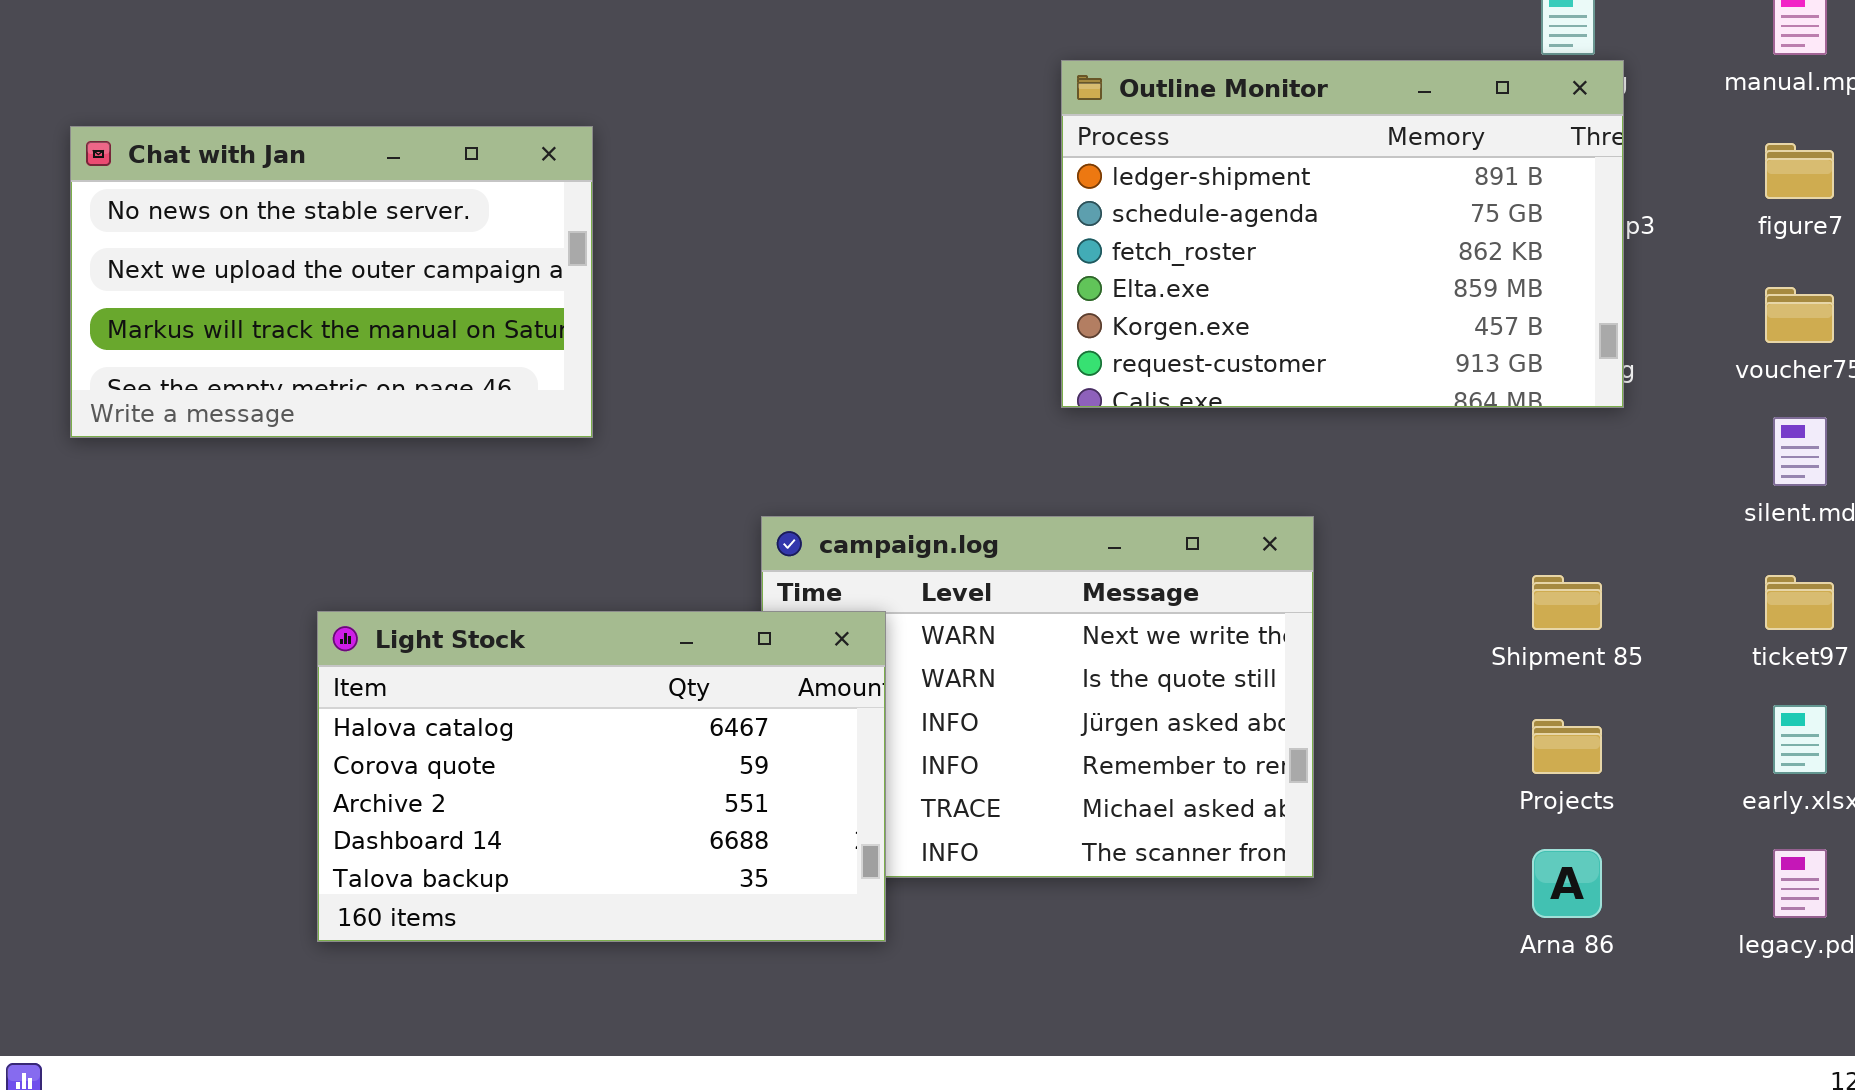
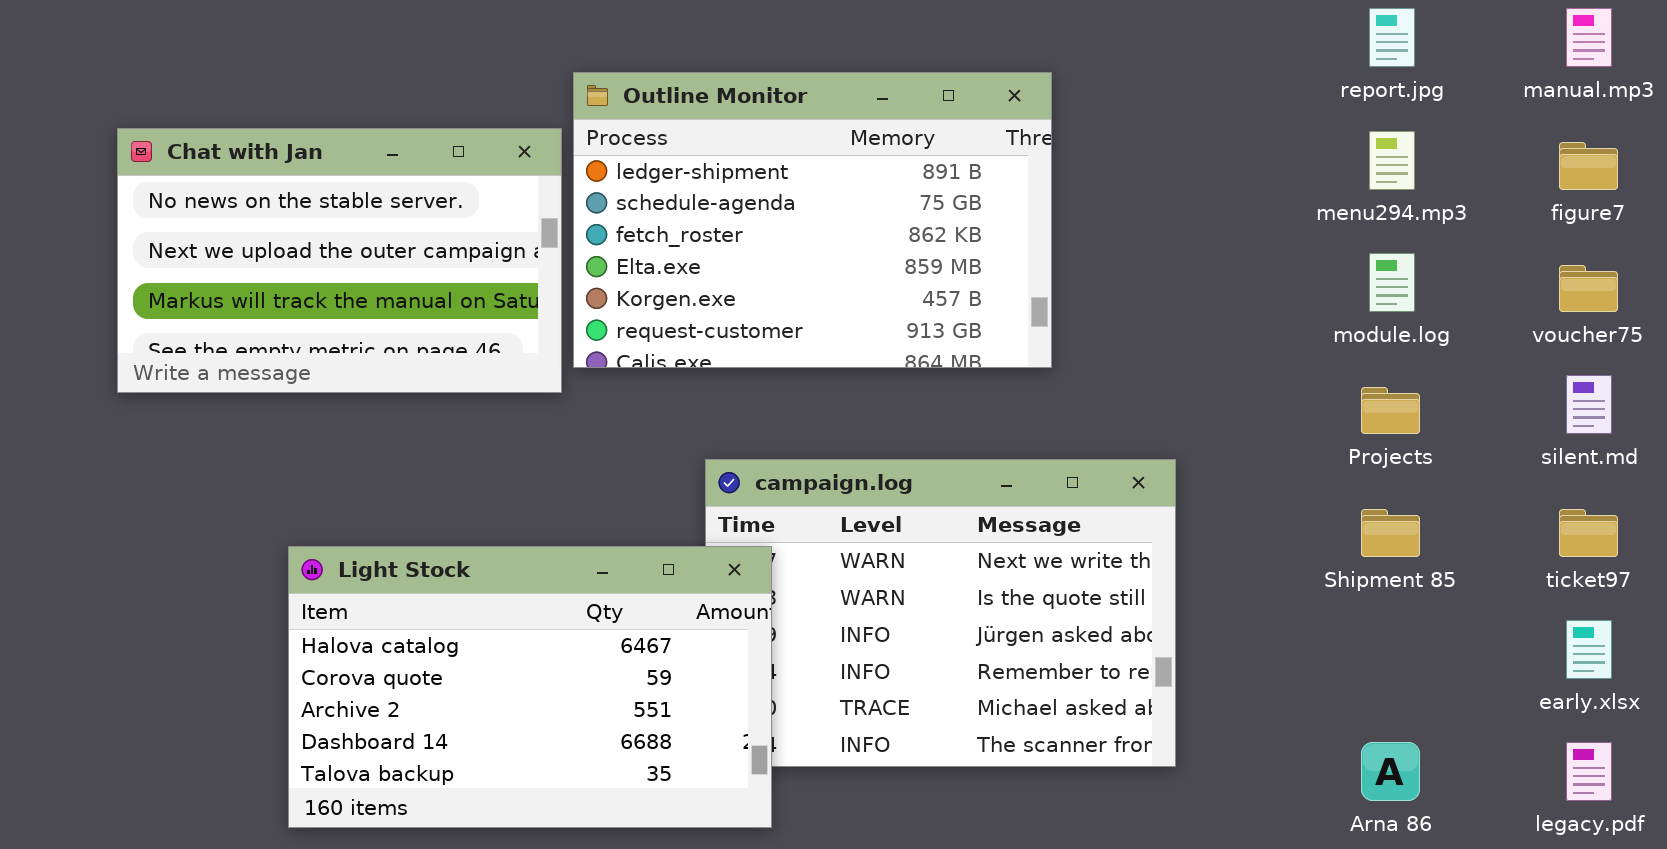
Outline Monitor: [1061,60,1624,408] -> [573,72,1052,368], moved
Light Stock: [317,611,886,942] -> [288,546,772,828], moved
Projects: [1532,719,1602,774] -> [1361,387,1420,434], moved

